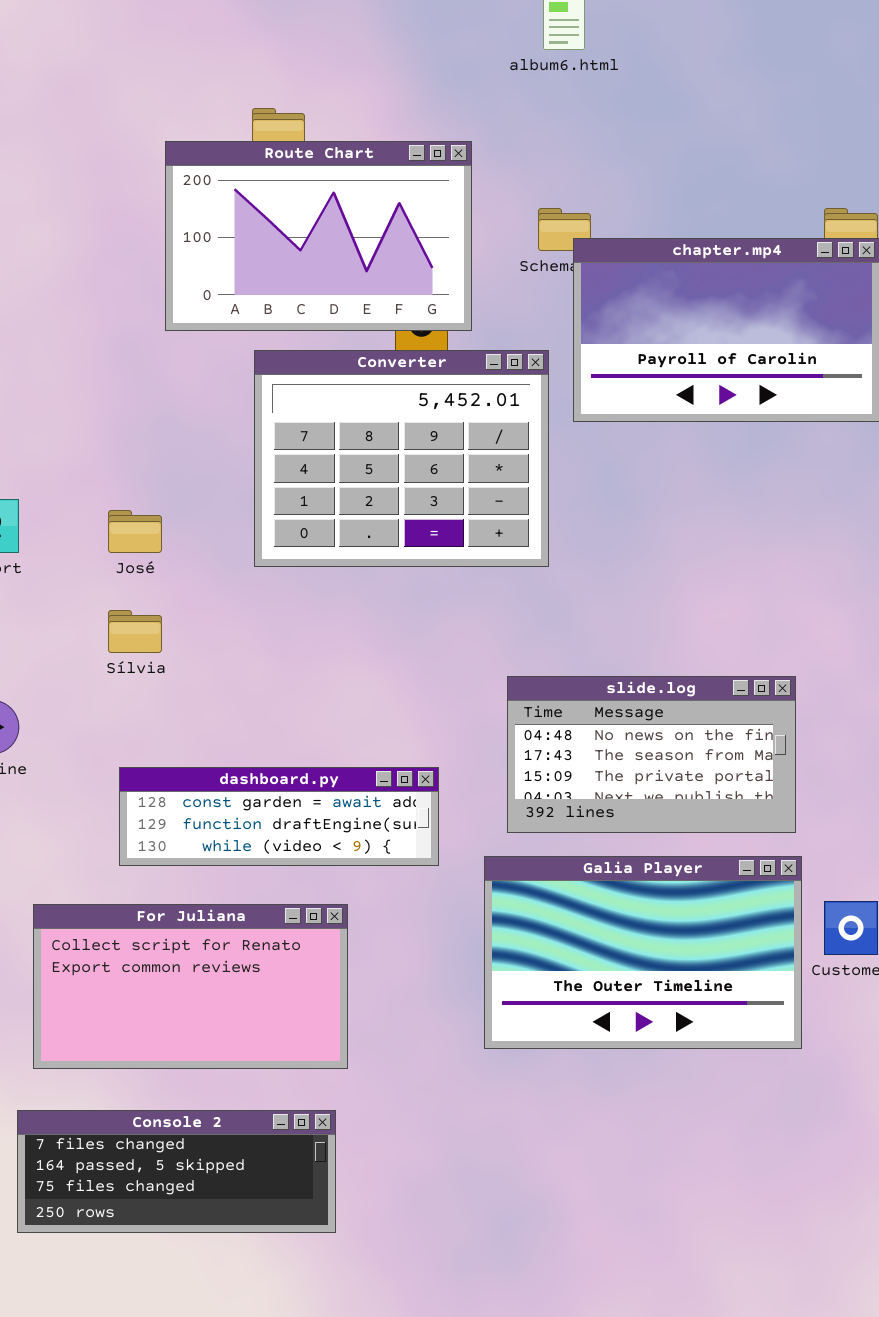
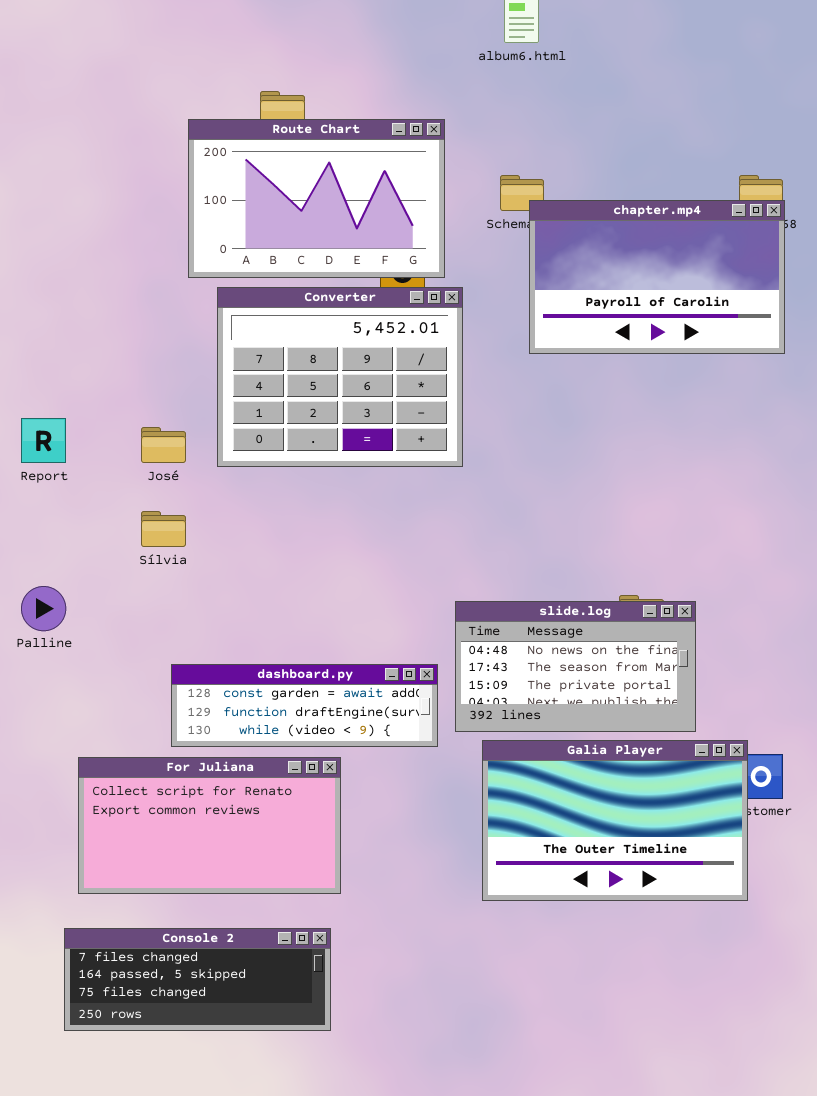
Converter: [254,350,549,567] -> [217,287,463,467], moved
slide.log: [507,676,796,833] -> [455,601,696,732], moved
dashboard.py: [119,767,439,866] -> [171,664,438,747], moved
Galia Player: [484,856,802,1049] -> [482,740,748,901], moved

